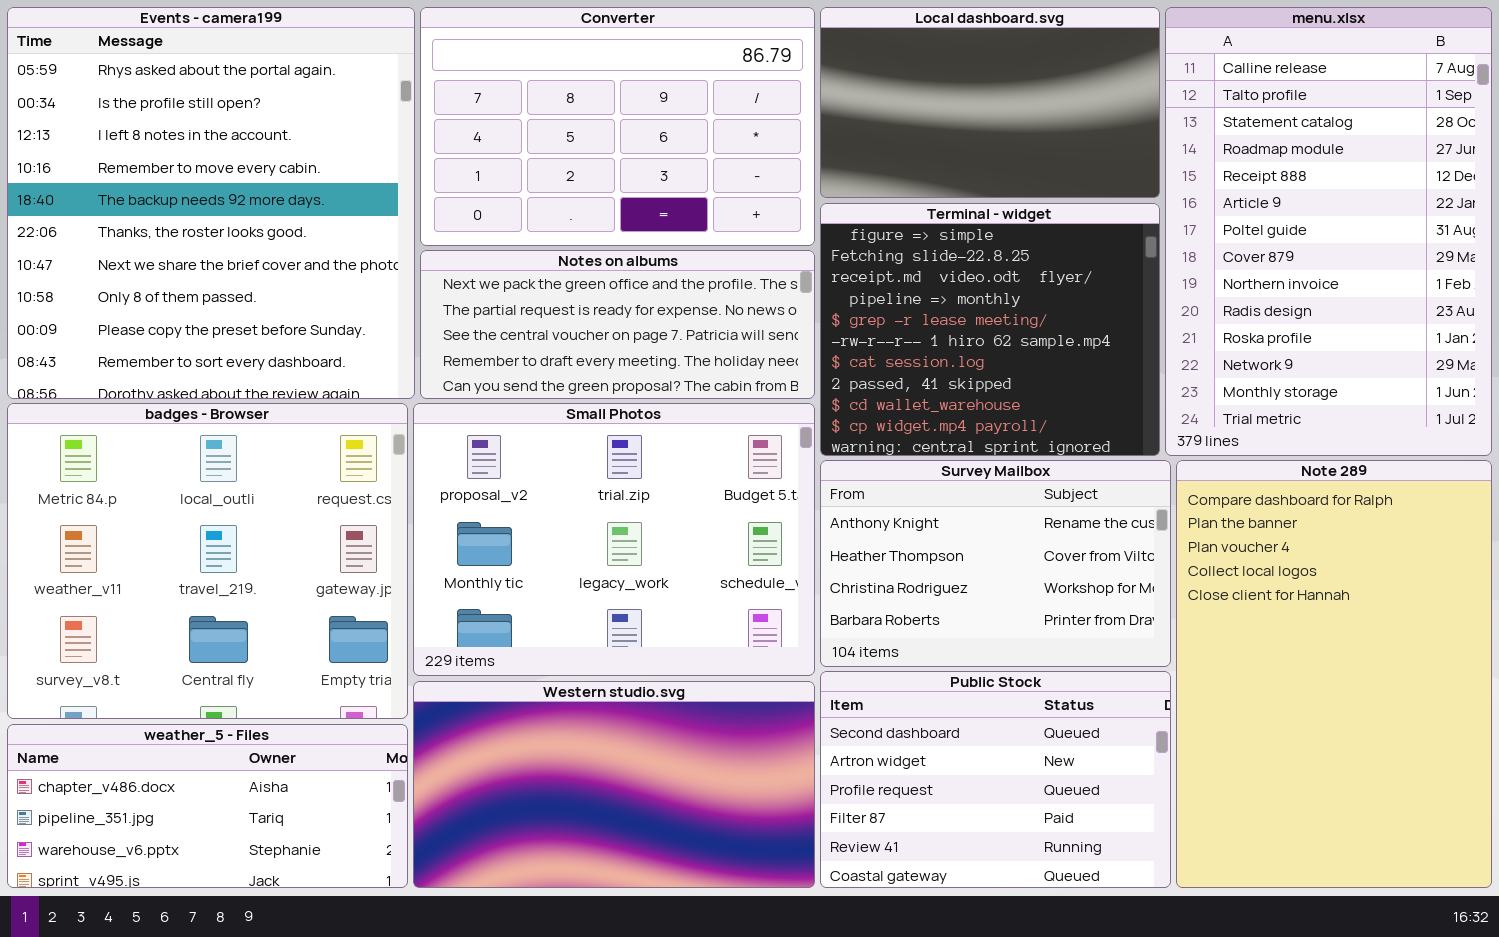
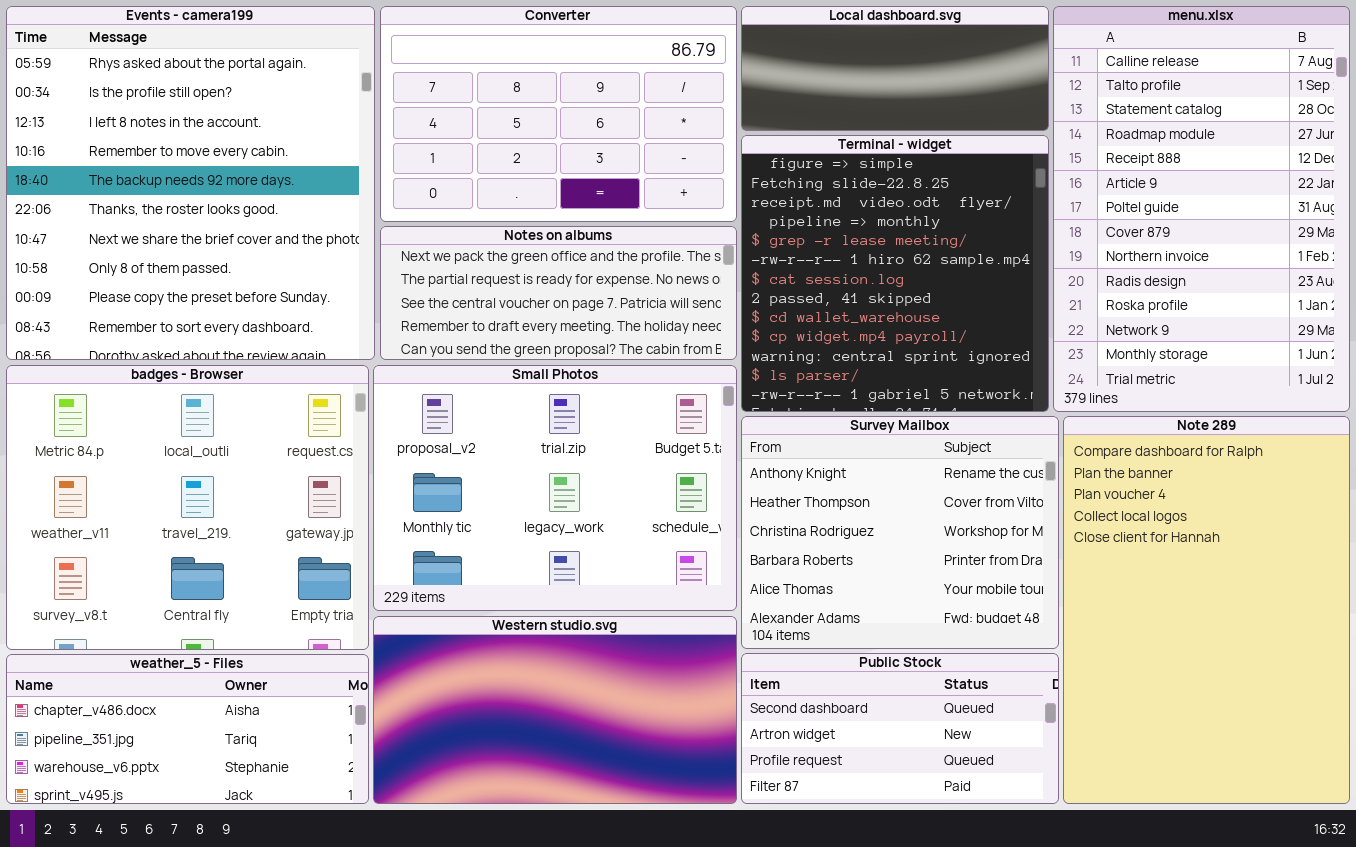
Local dashboard.svg: [820,7,1160,198] -> [741,6,1049,131], resized
Terminal - widget: [820,203,1160,456] -> [741,135,1049,412], resized
Survey Mailbox: [820,460,1171,667] -> [741,416,1059,649], resized
Public Stock: [820,671,1171,888] -> [741,653,1059,804], resized

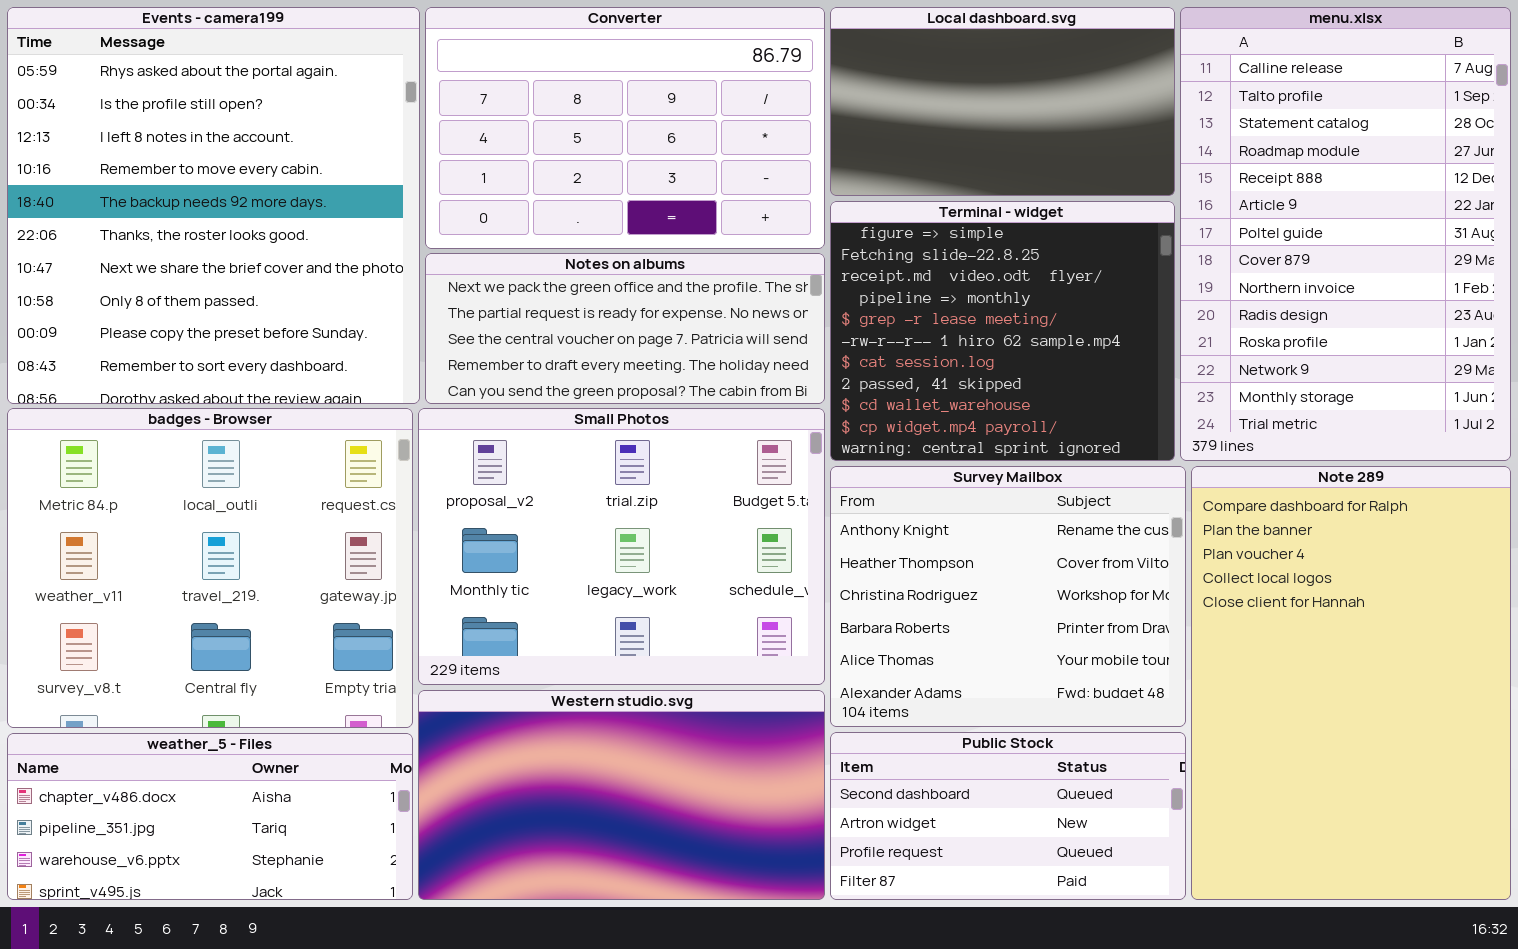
Local dashboard.svg: [741,6,1049,131] -> [830,7,1175,196], resized
Terminal - widget: [741,135,1049,412] -> [830,201,1175,461], resized

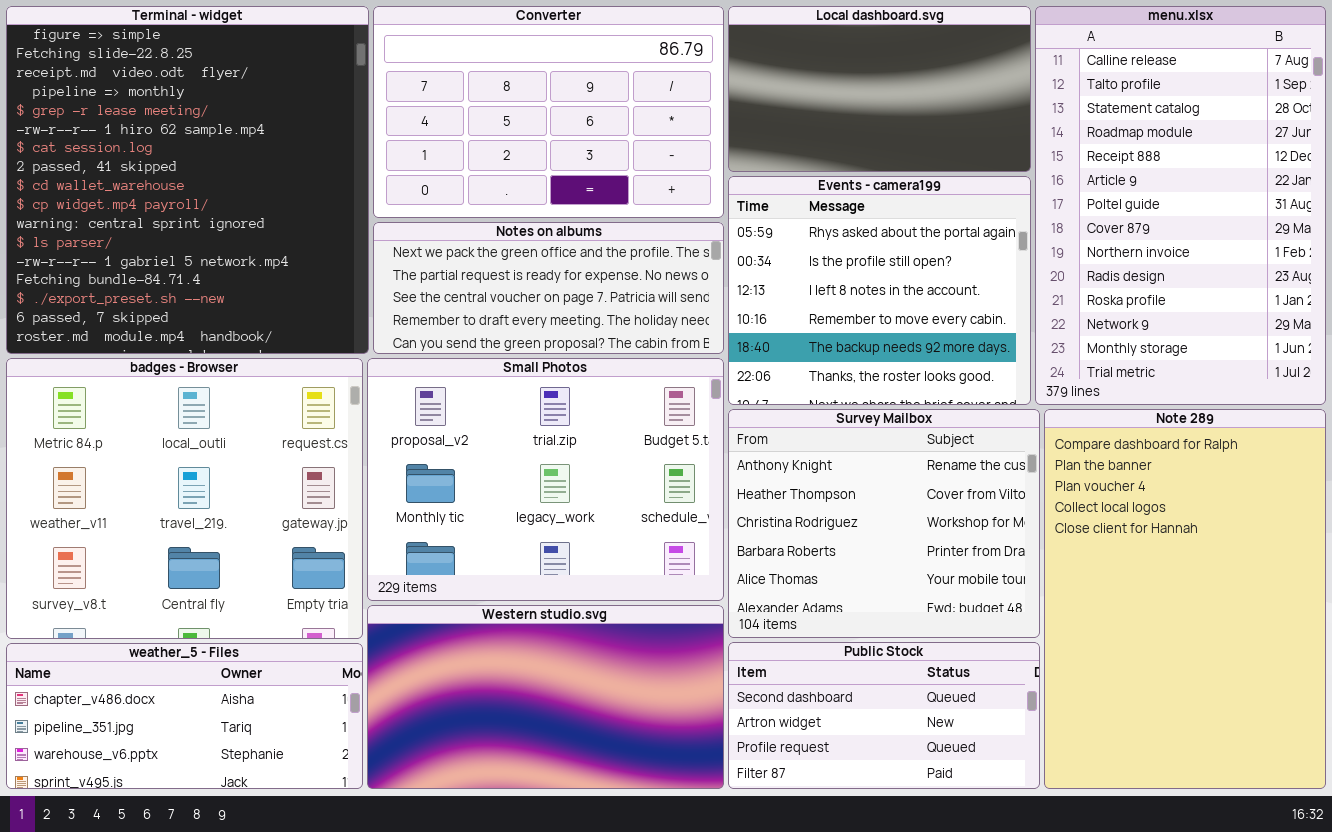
Events - camera199: [7,7,420,404] -> [728,176,1031,405], moved, resized
Terminal - widget: [830,201,1175,461] -> [6,6,369,354], moved, resized

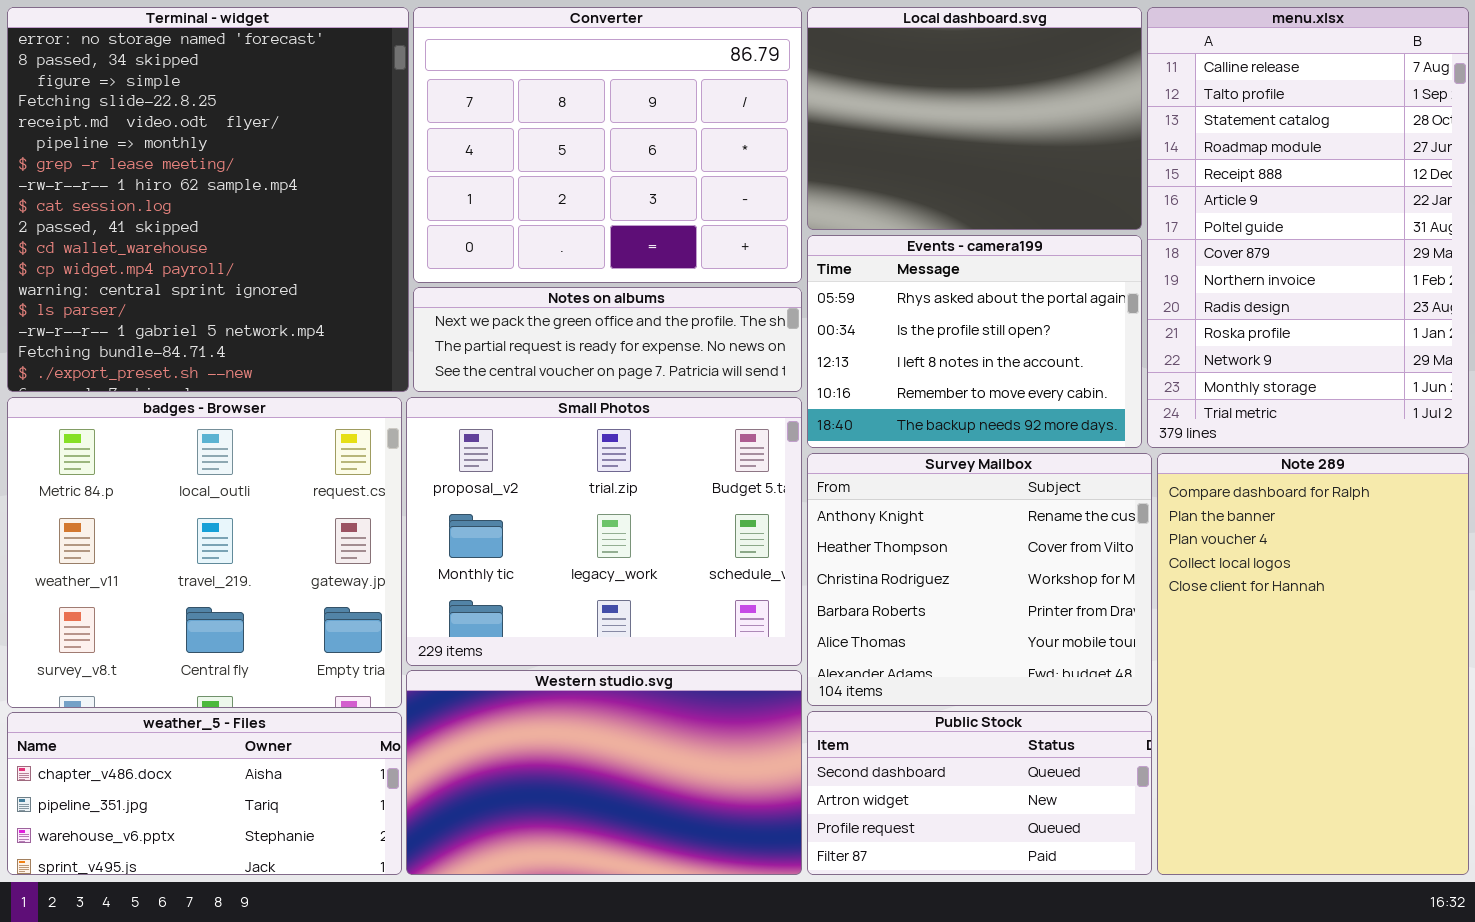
Terminal - widget: [6,6,369,354] -> [7,7,409,392], scrolled up 2 rows
Converter: [373,6,724,218] -> [413,7,802,283], resized
Local dashboard.svg: [728,6,1031,172] -> [807,7,1142,230], resized
Events - camera199: [728,176,1031,405] -> [807,235,1142,448], resized
Notes on albums: [373,222,724,354] -> [413,287,802,392], resized

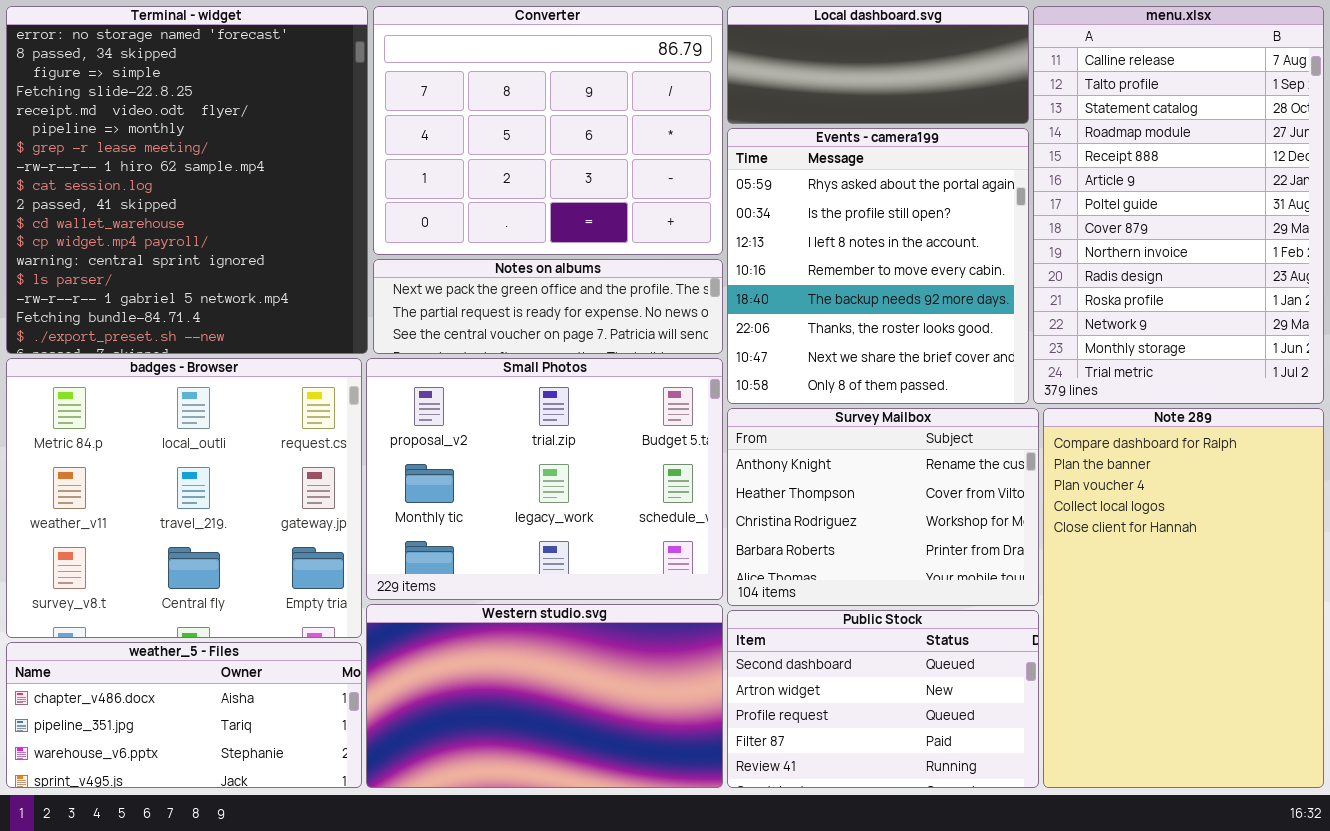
Local dashboard.svg: [807,7,1142,230] -> [727,6,1029,124], resized
Events - camera199: [807,235,1142,448] -> [727,128,1029,404], resized
Survey Mailbox: [807,453,1152,706] -> [727,408,1039,606], resized
Public Stock: [807,711,1152,875] -> [727,610,1039,788], resized

